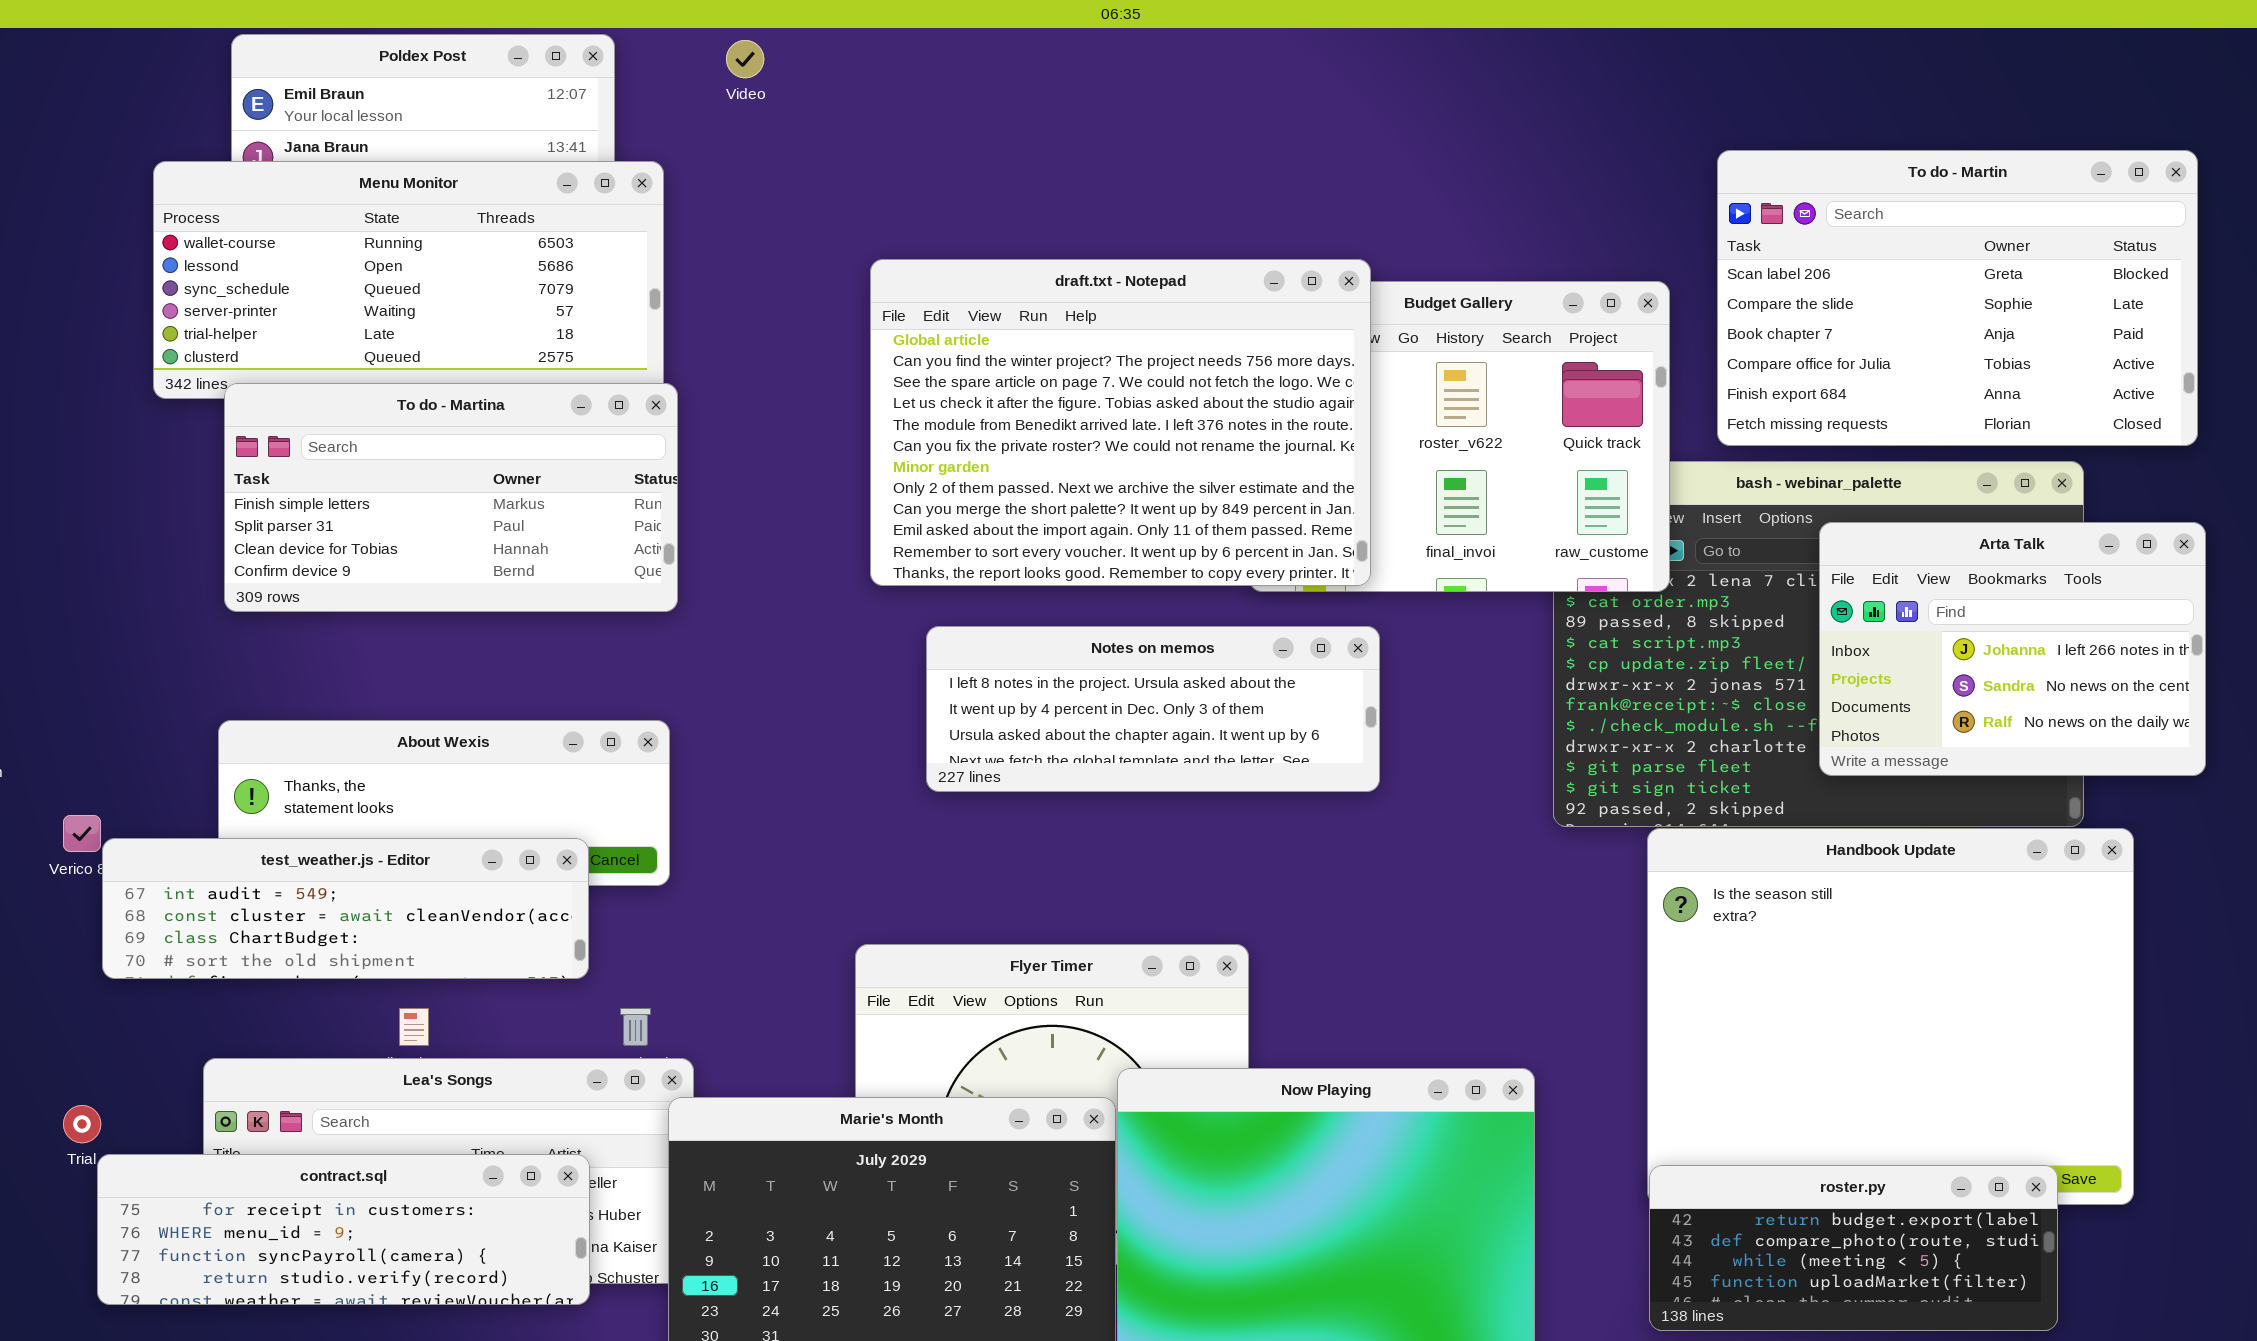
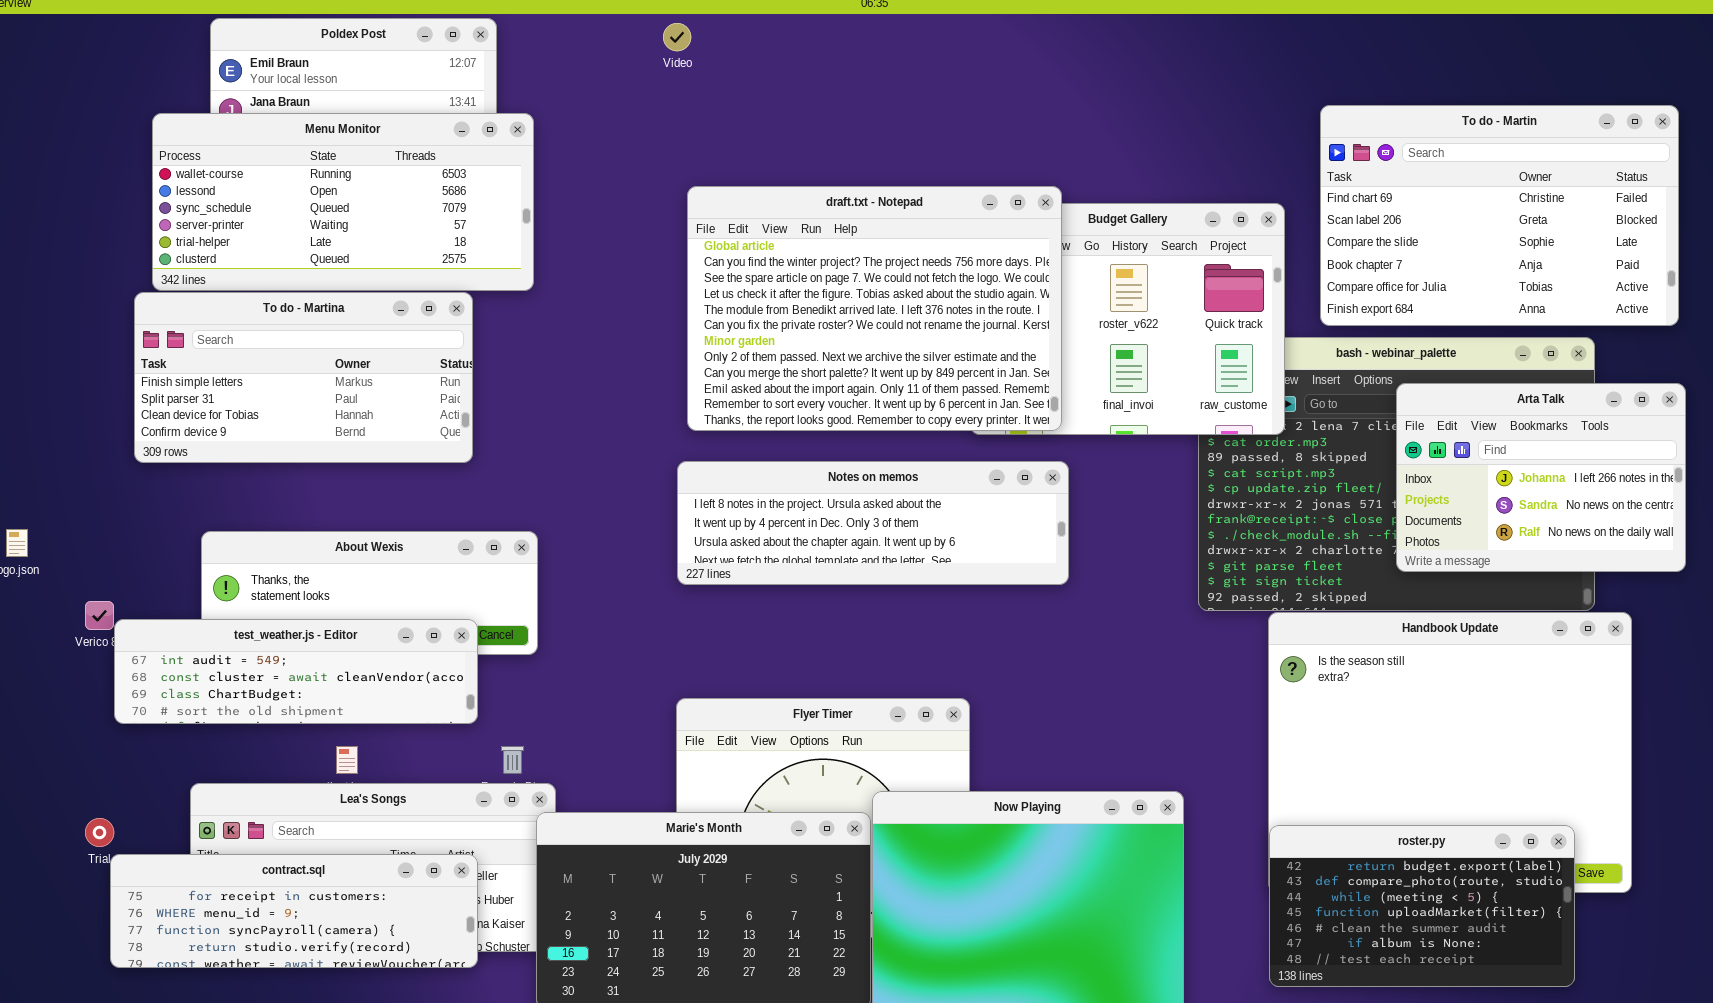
Video: [726,40,764,78] -> [663,23,691,51], moved
To do - Martin: [1717,150,2198,446] -> [1320,105,1679,326], scrolled up 1 row
To do - Martina: [224,383,678,612] -> [134,292,473,463], moved
Notes on memos: [926,626,1380,792] -> [677,461,1069,585], resized
roster.py: [1649,1165,2058,1331] -> [1269,825,1575,987], resized

